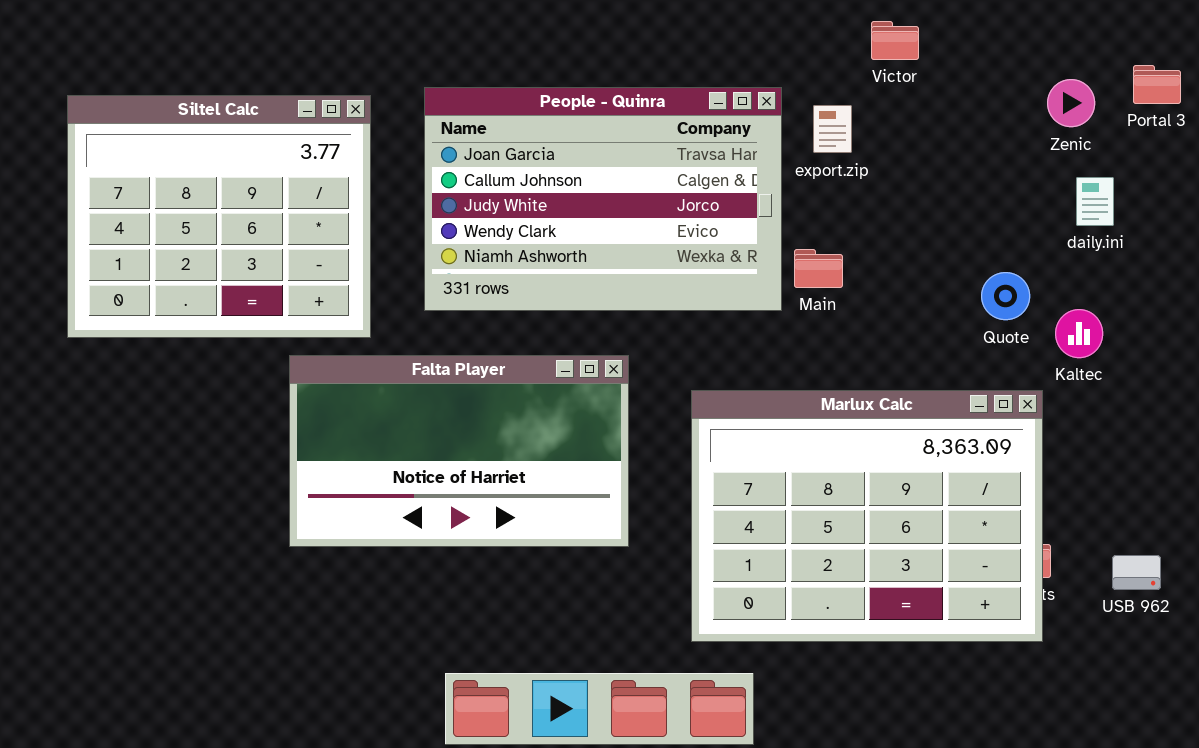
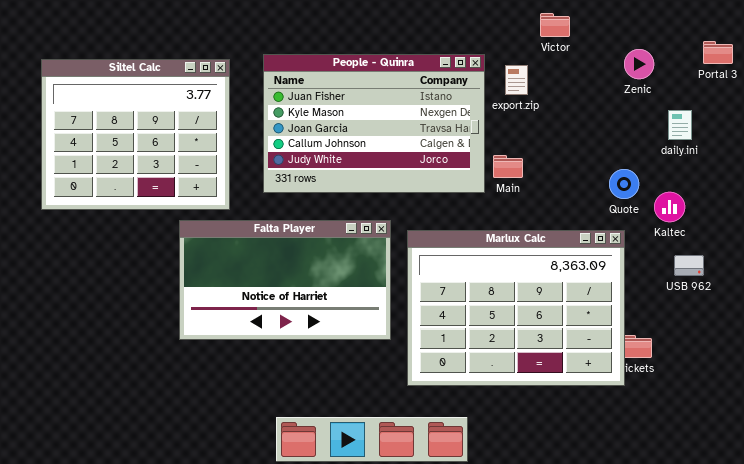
Zenic: [1047,79,1095,127] -> [624,49,654,79], moved
People - Quinra: [424,87,782,311] -> [263,54,485,193], scrolled up 2 rows
Marlux Calc: [691,390,1043,642] -> [407,230,625,386], moved
USB 962: [1112,555,1161,590] -> [674,255,704,276], moved

